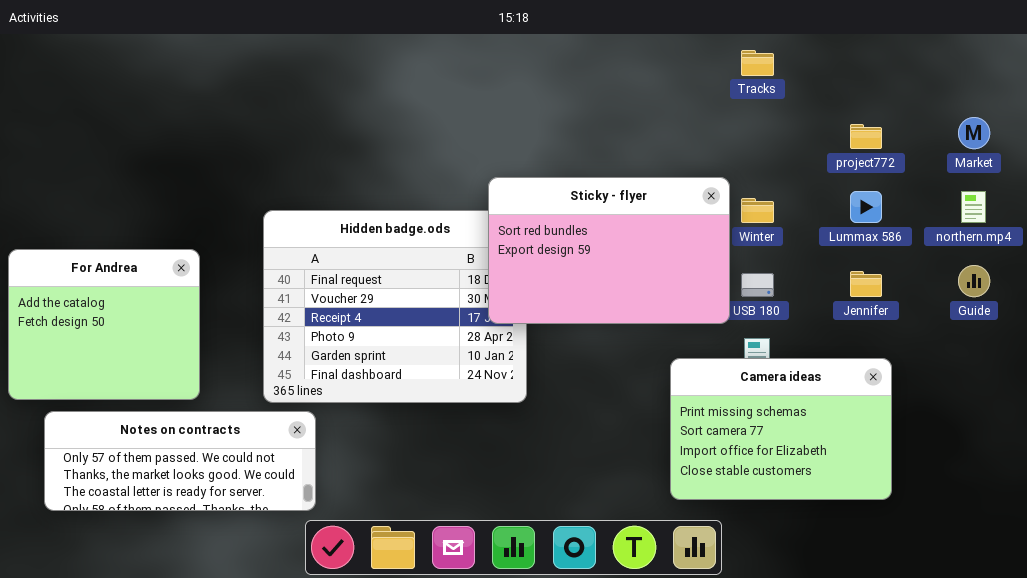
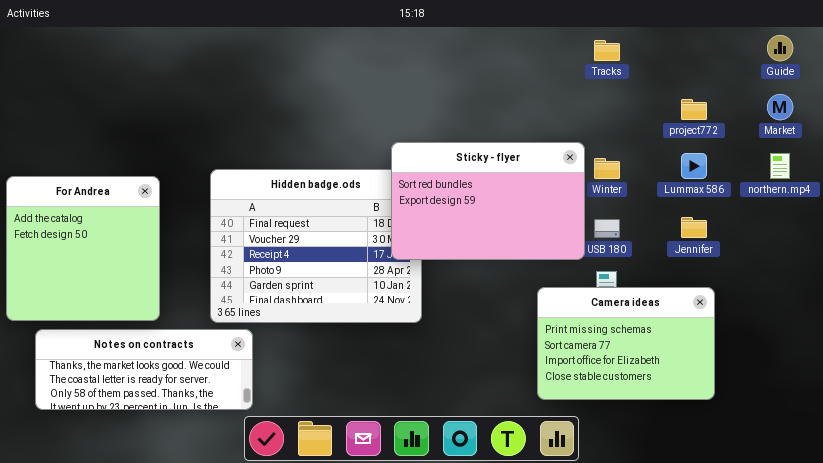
For Andrea: [8,249,200,400] -> [6,176,160,321], resized
Guide: [958,265,990,297] -> [767,35,793,61], moved
Notes on contracts: [44,411,316,511] -> [35,329,253,410], scrolled down 1 row

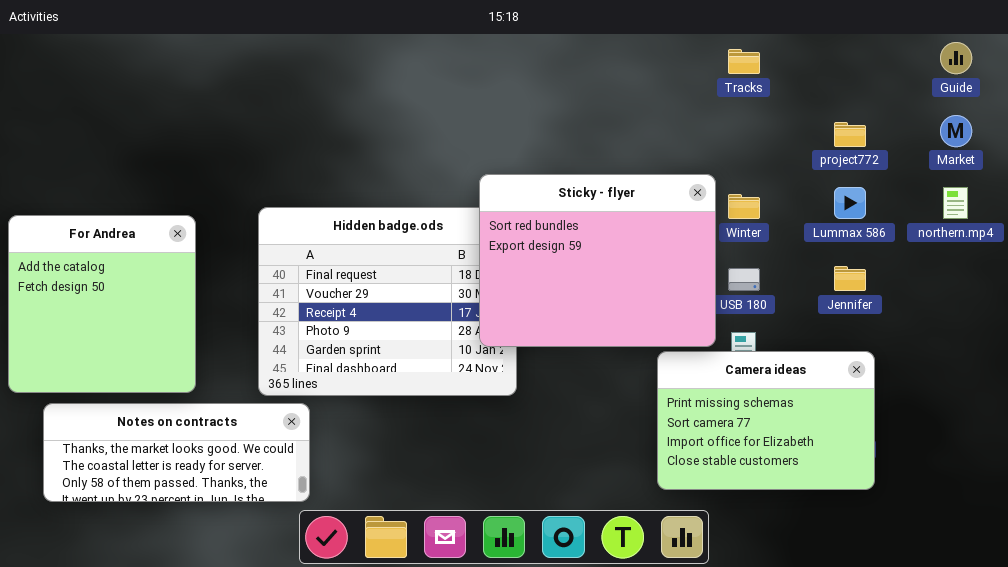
Sticky - flyer: [391,142,585,260] -> [479,174,716,347], resized

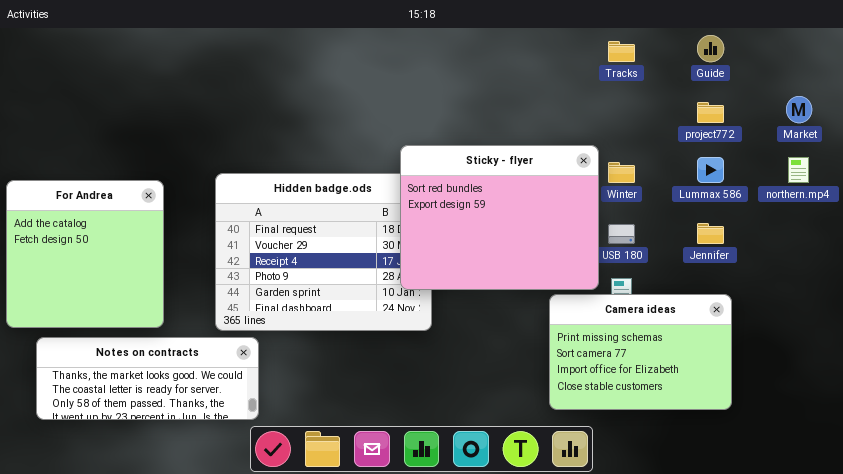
Guide: [940,42,972,74] -> [697,35,724,62], moved

